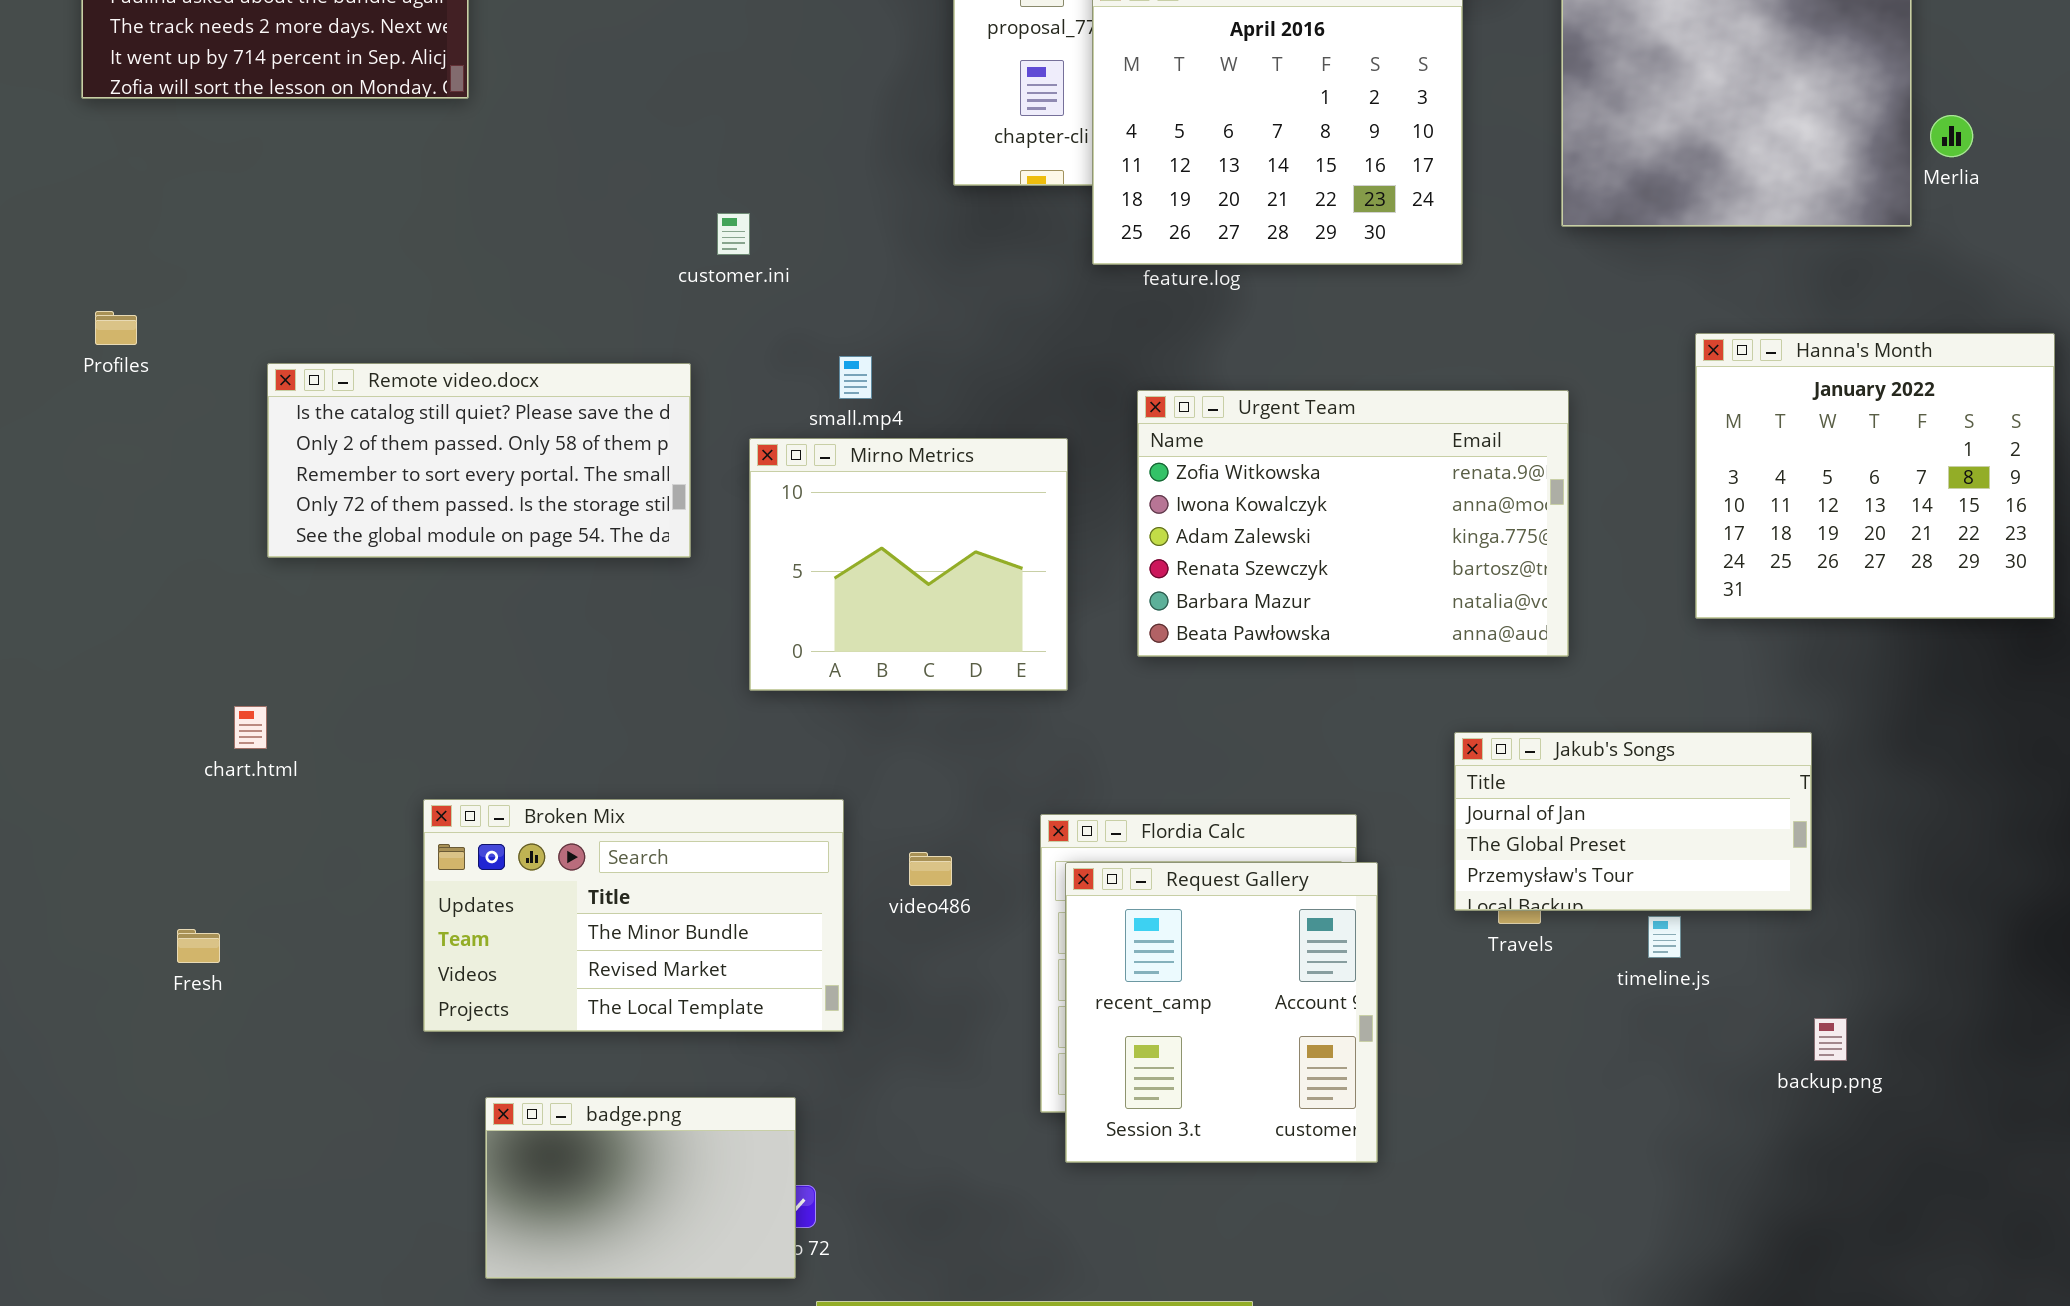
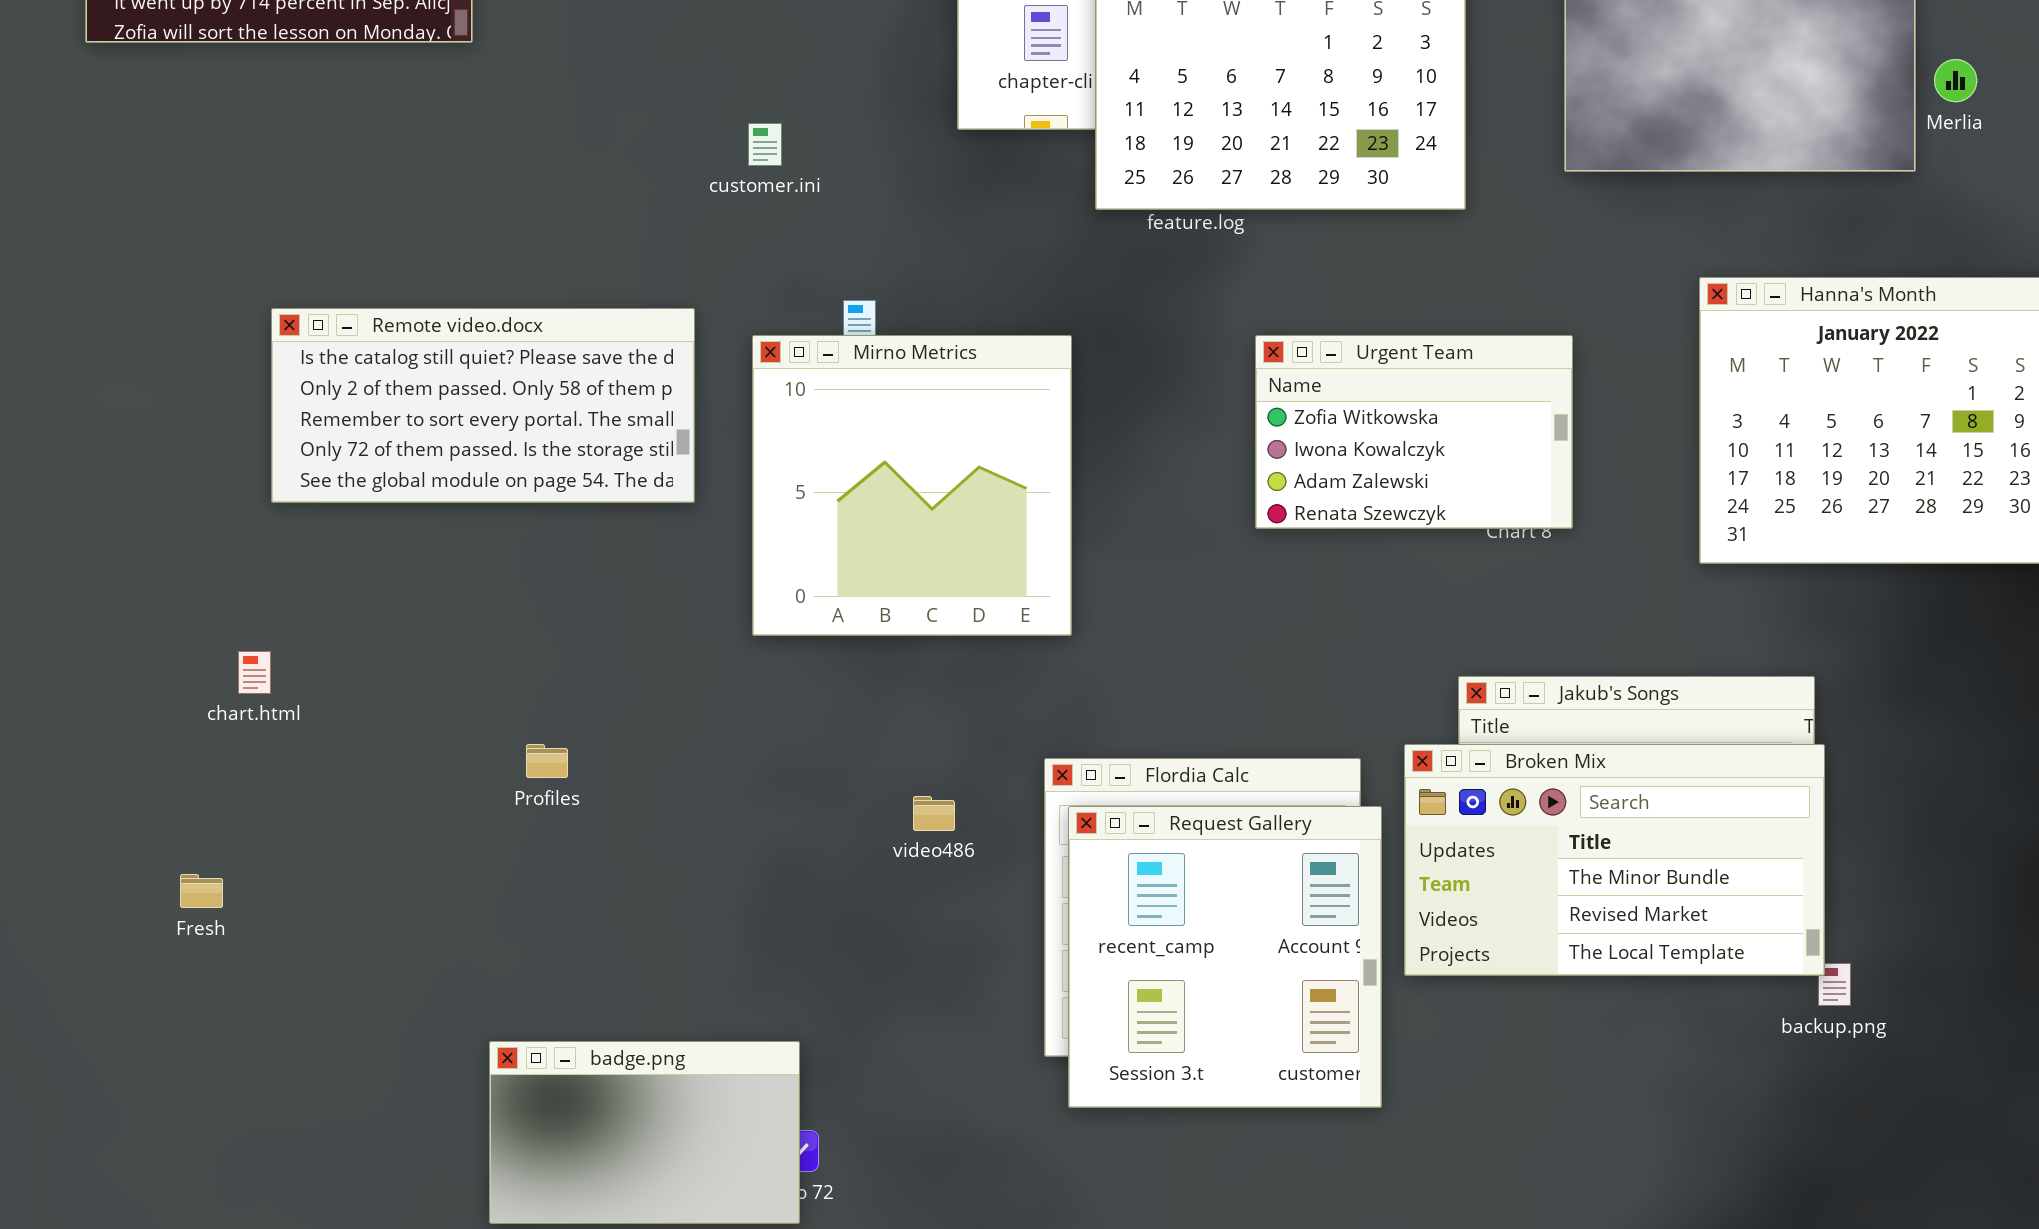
customer.ini: [717,213,750,255] -> [748,123,782,166], moved
Profiles: [95,311,137,345] -> [526,744,568,778], moved
Urgent Team: [1137,390,1569,657] -> [1255,335,1573,529], resized
Mirno Metrics: [749,438,1068,691] -> [752,335,1072,636], resized
Broken Mix: [423,799,844,1032] -> [1404,744,1825,976], moved

